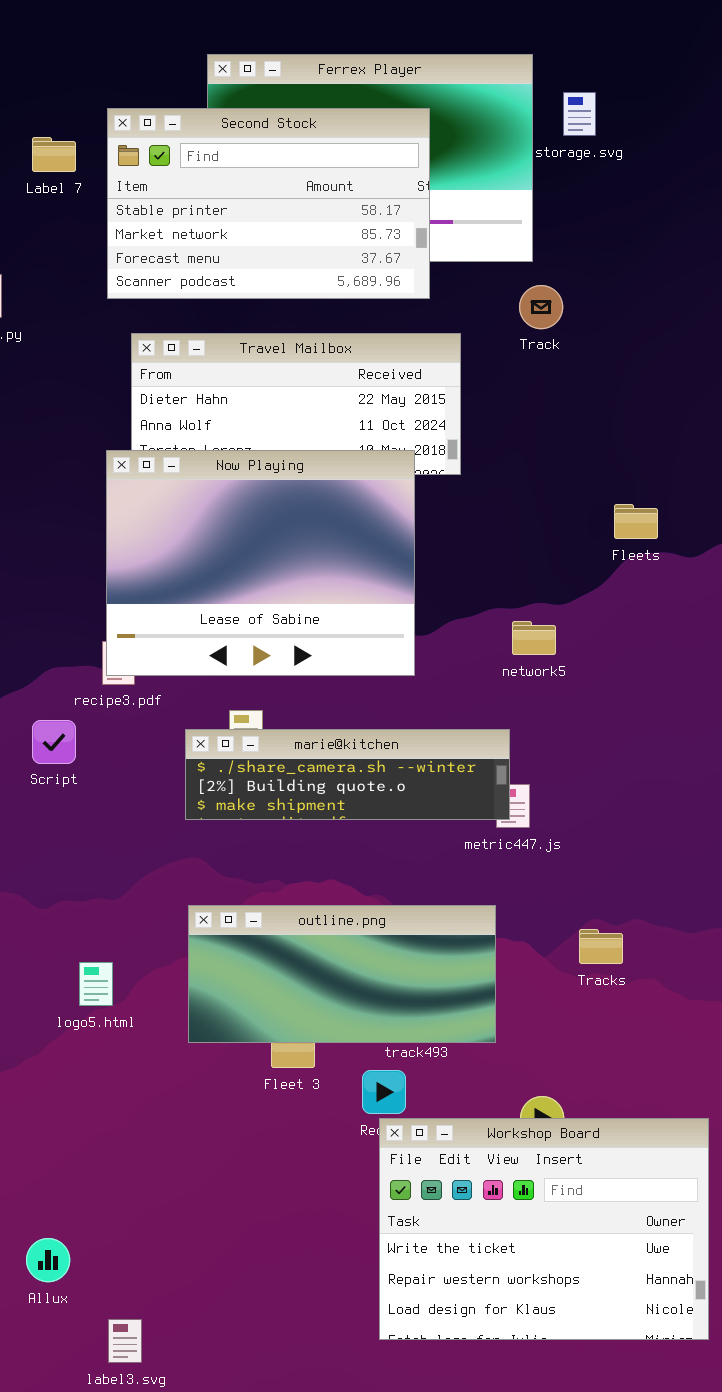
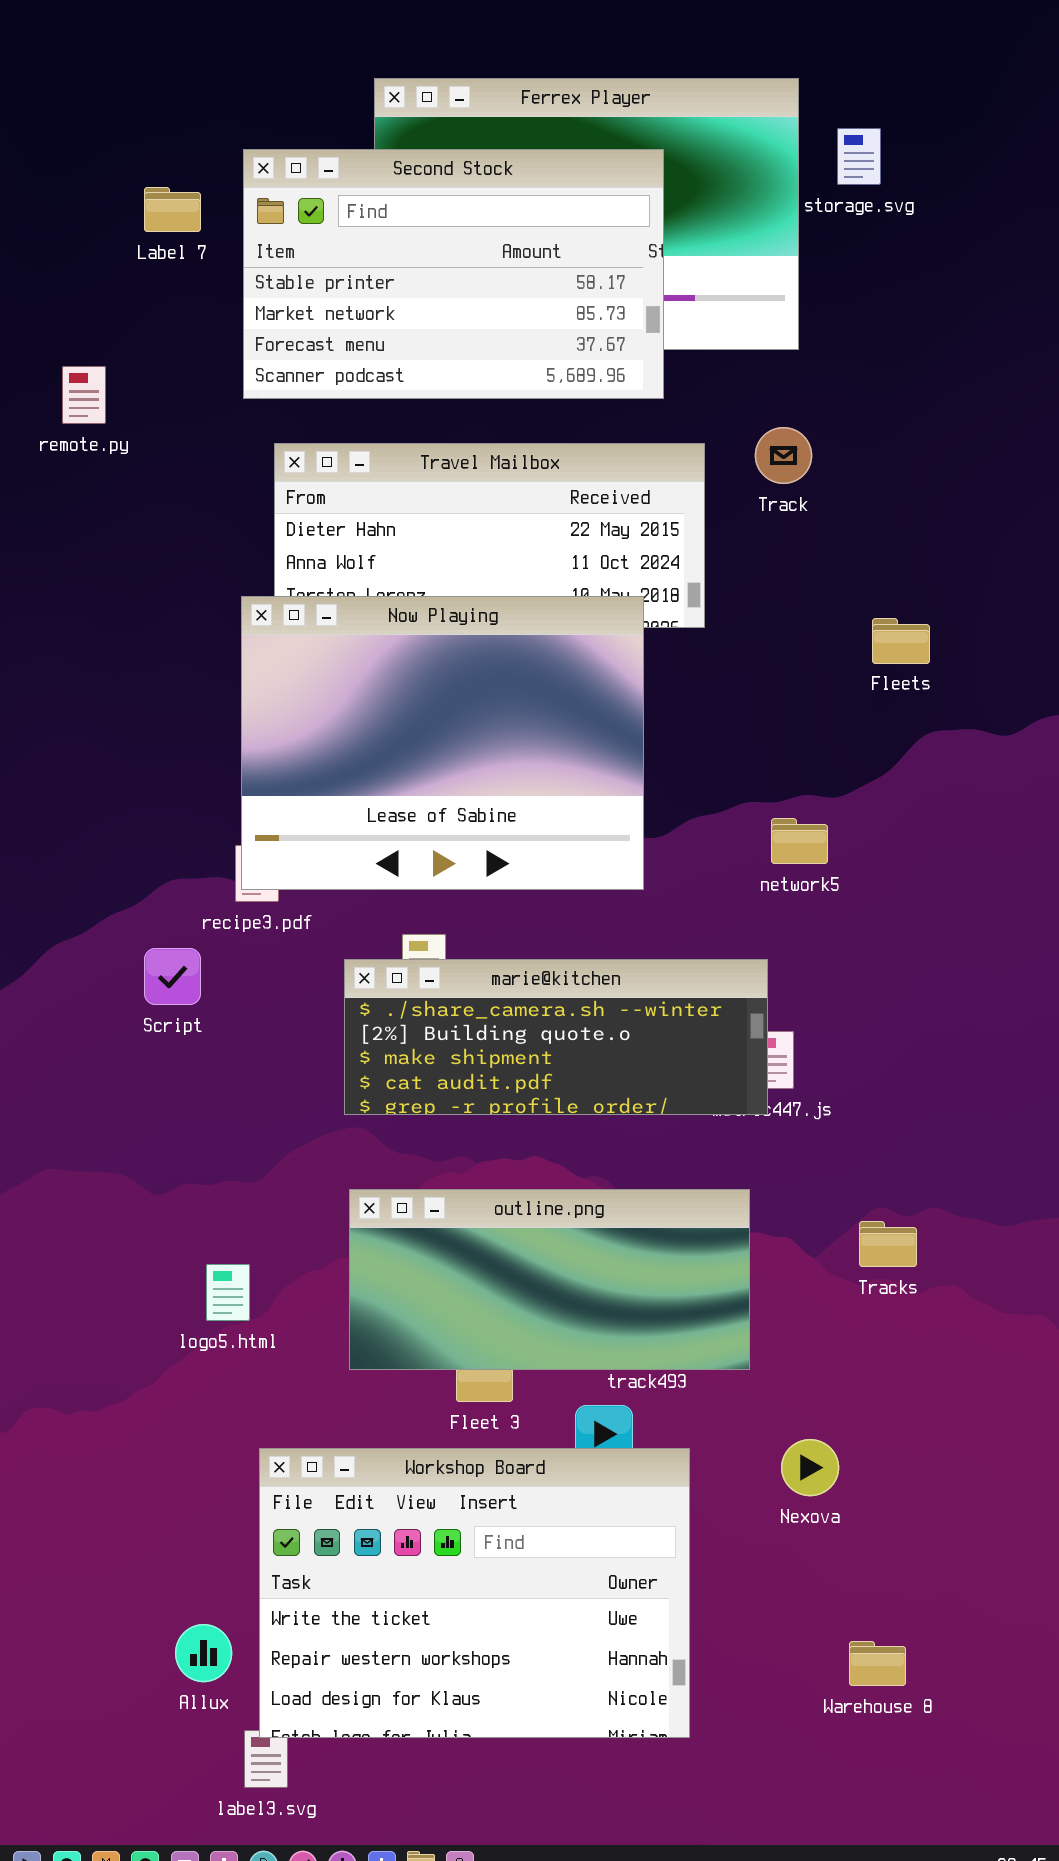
Track: [519,285,563,329] -> [755,427,812,484], moved
Fleets: [614,504,658,539] -> [872,618,930,664], moved
marie@kitchen: [185,729,510,820] -> [344,959,768,1115], resized
Workshop Board: [379,1118,709,1340] -> [259,1448,690,1738], moved
Allux: [26,1238,70,1282] -> [175,1624,232,1682], moved

